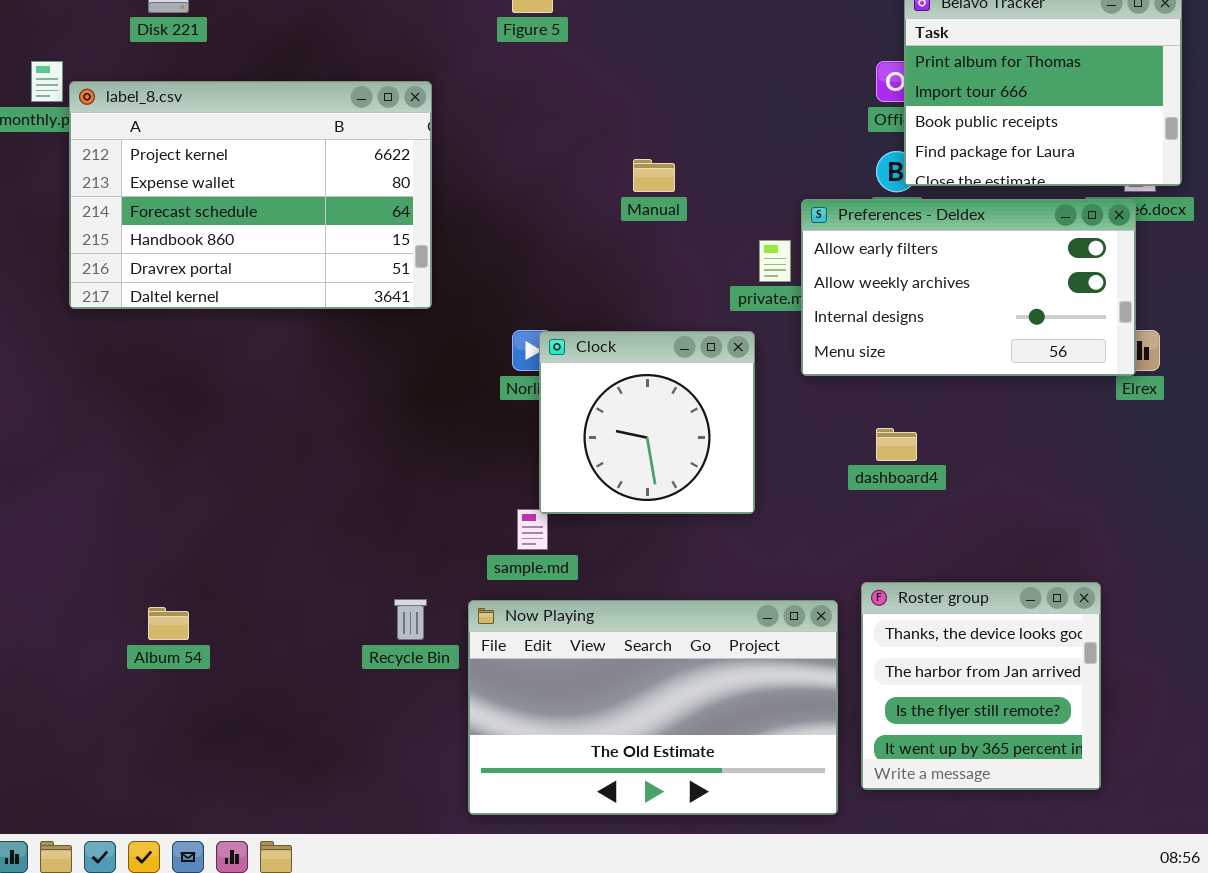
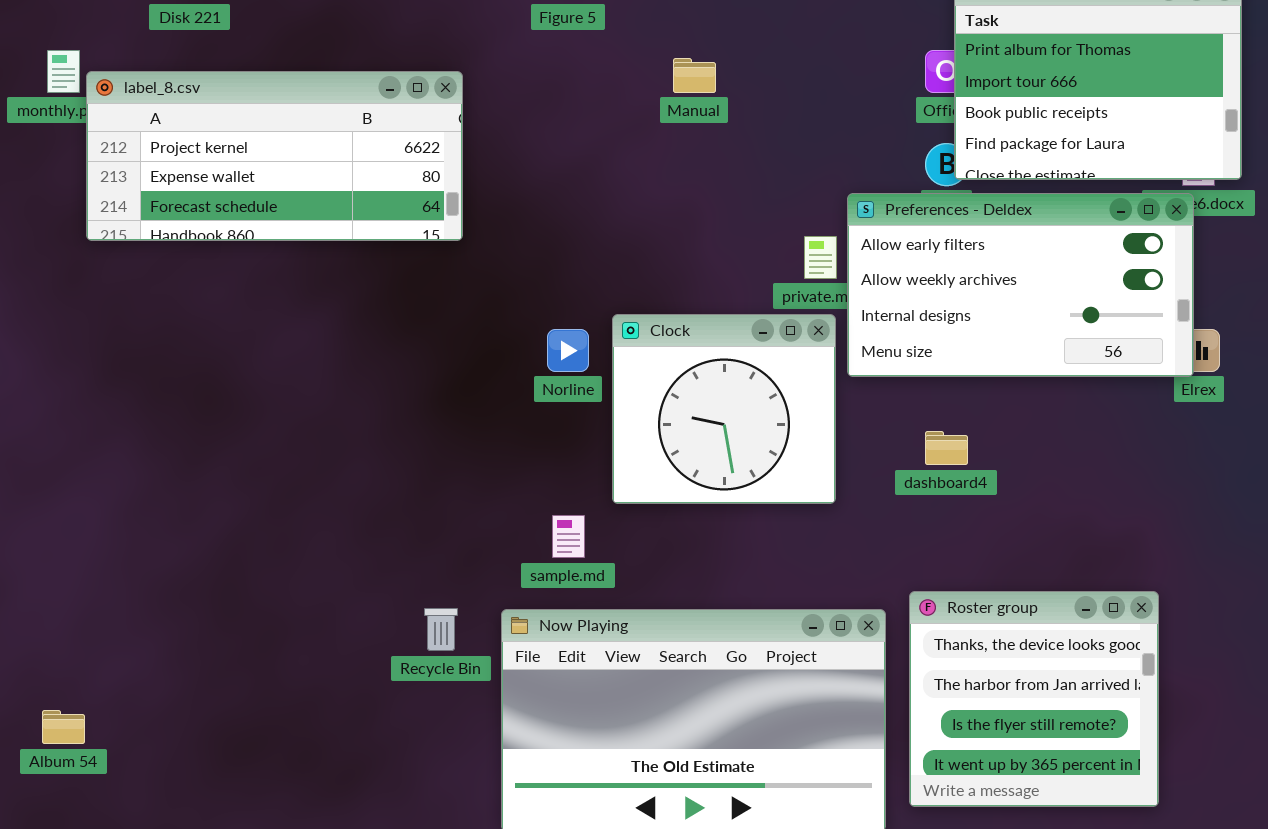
label_8.csv: [69,81,432,309] -> [86,71,463,241], resized
Manual: [633,159,675,192] -> [673,58,716,93], moved
Clock: [539,331,755,514] -> [612,314,836,504], moved
Album 54: [148,607,189,640] -> [42,710,85,744], moved

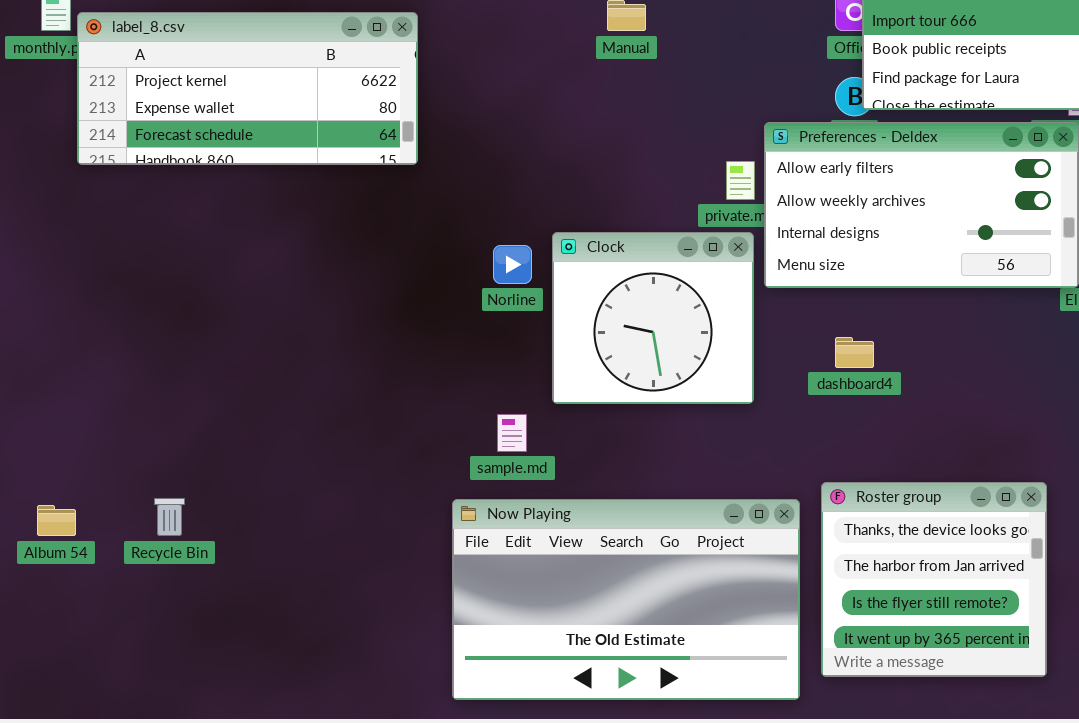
Recycle Bin: [424,608,458,651] -> [154,498,185,536], moved
Album 54: [42,710,85,744] -> [37,505,76,536], moved

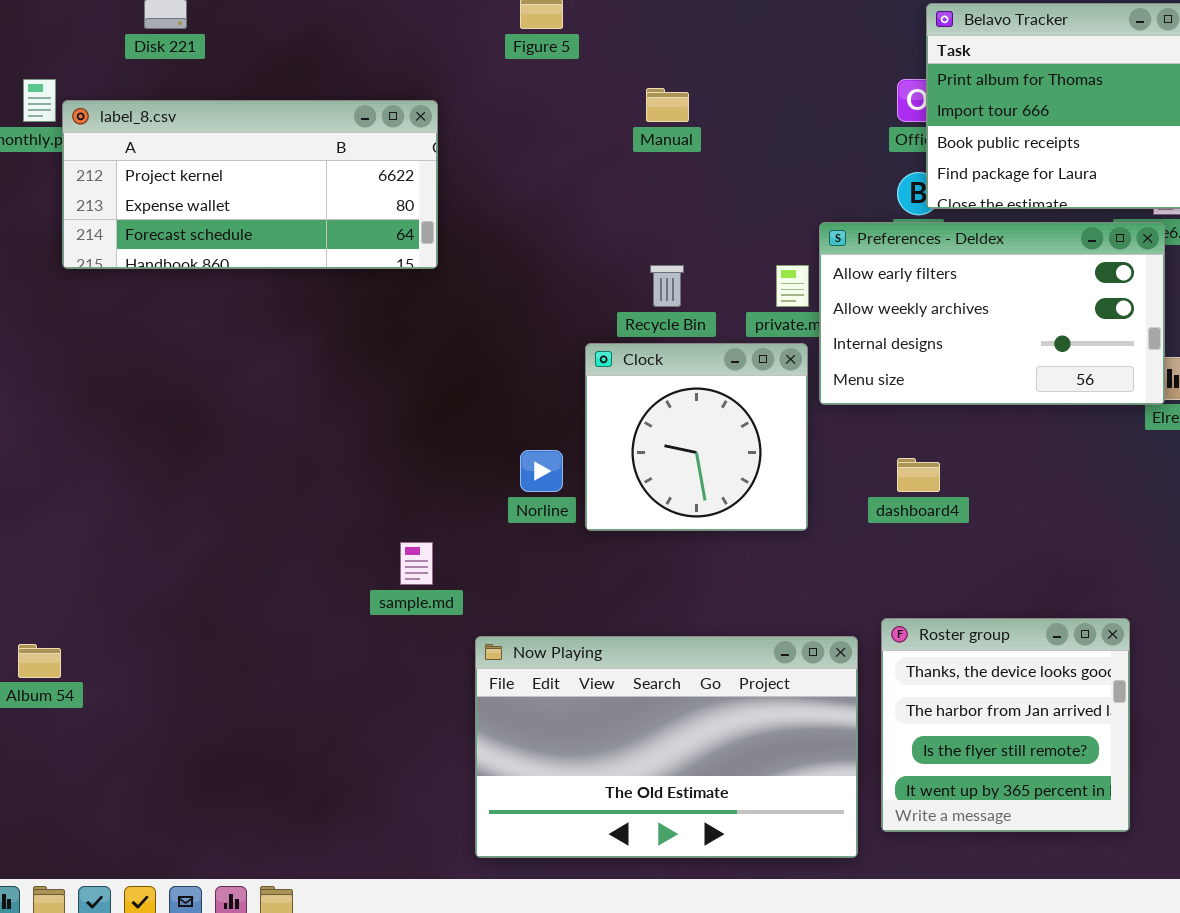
Norline: [493,245,532,284] -> [520,450,563,492], moved
sample.md: [497,414,527,452] -> [400,542,433,585], moved
Recycle Bin: [154,498,185,536] -> [650,265,684,307], moved

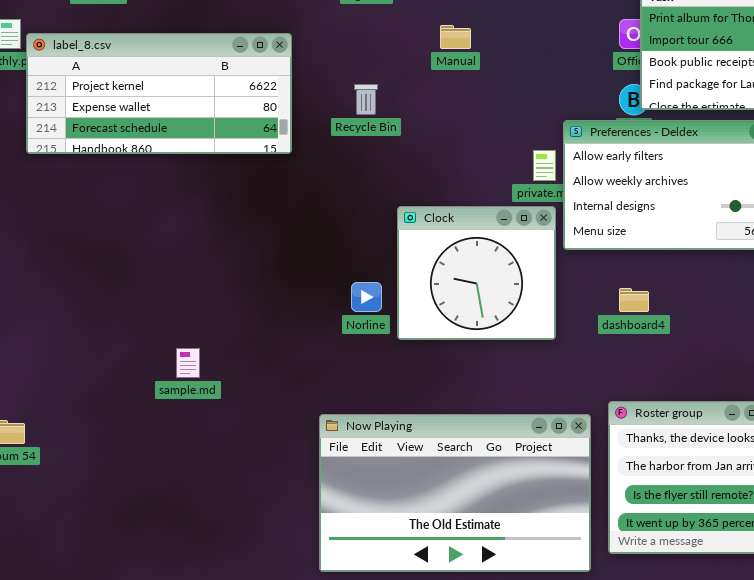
Recycle Bin: [650,265,684,307] -> [354,84,378,115], moved
sample.md: [400,542,433,585] -> [176,348,200,378], moved

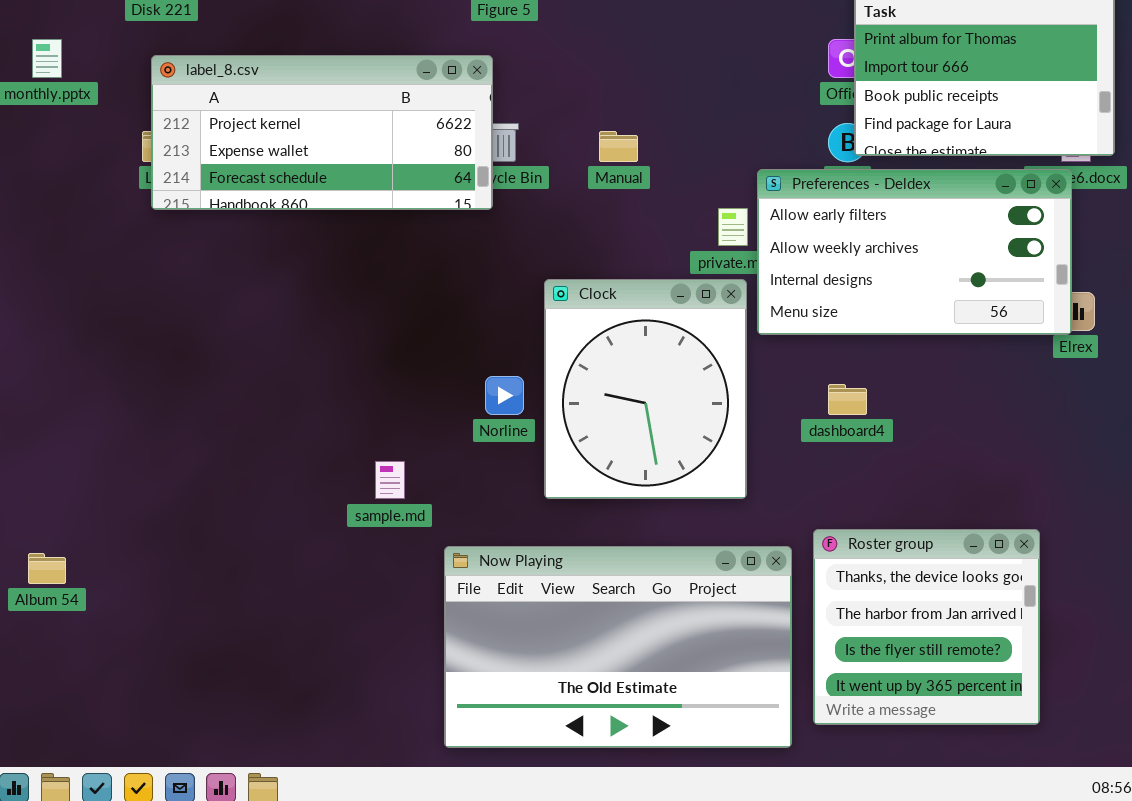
Manual: [440,25,471,49] -> [599,131,638,162], moved
label_8.csv: [26,33,292,154] -> [151,55,493,210], moved
Clock: [397,206,556,340] -> [544,279,747,499], resized
sample.md: [176,348,200,378] -> [375,461,405,499], moved

